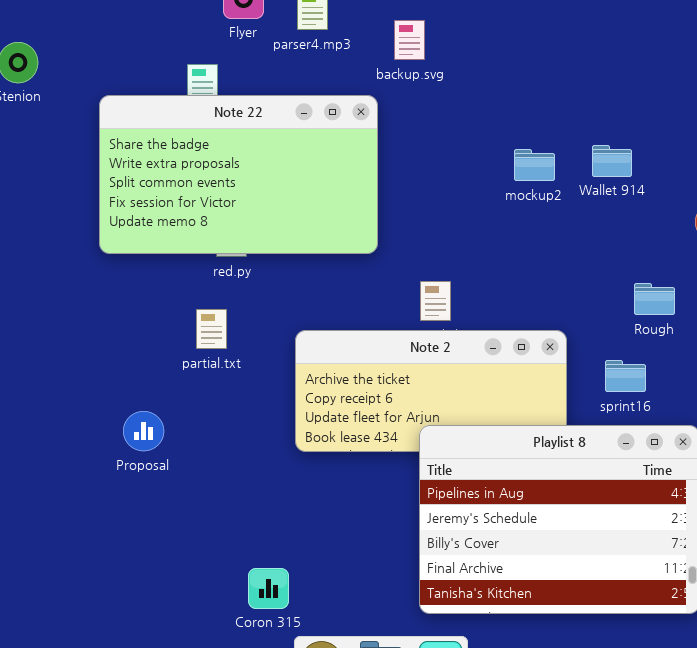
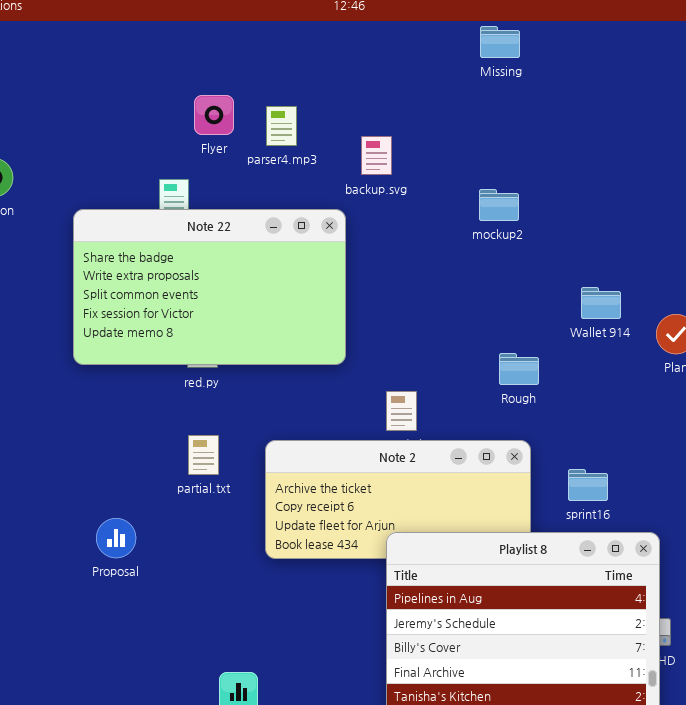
Wallet 914: [592,145,632,177] -> [581,287,621,319], moved
mockup2: [514,149,555,181] -> [479,189,519,221], moved
Rough: [634,283,675,315] -> [499,353,539,385], moved
partial.txt: [196,309,227,349] -> [188,435,219,475], moved

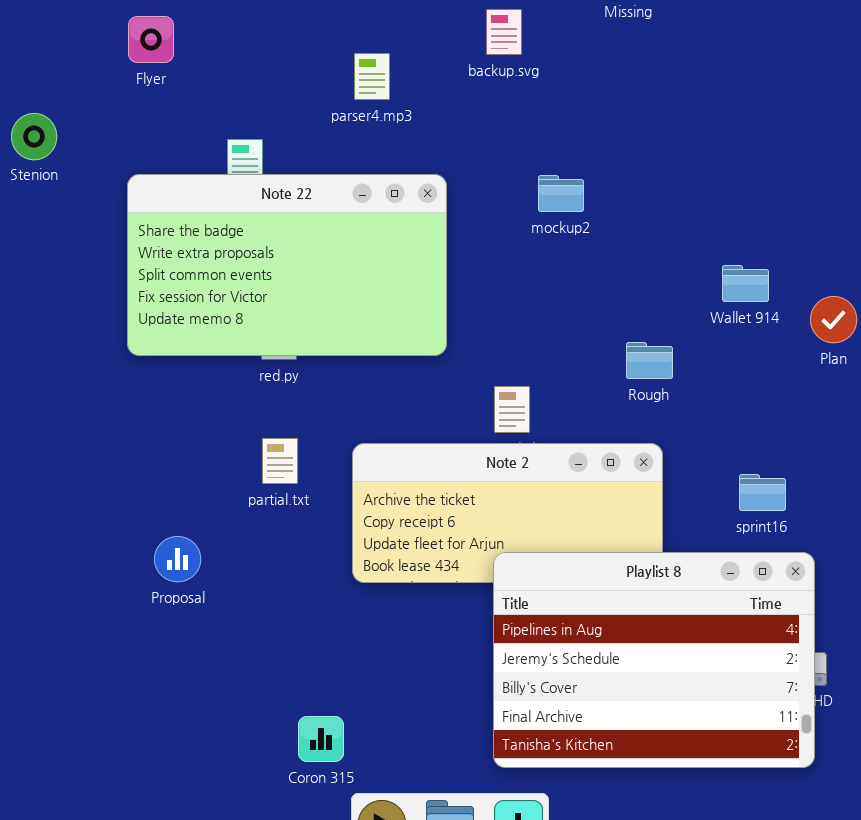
Flyer: [194,95,234,135] -> [128,16,174,63], moved
backup.svg: [361,136,392,175] -> [486,9,522,55], moved
mockup2: [479,189,519,221] -> [538,175,584,212], moved
sprint16: [568,469,608,501] -> [739,474,786,511], moved

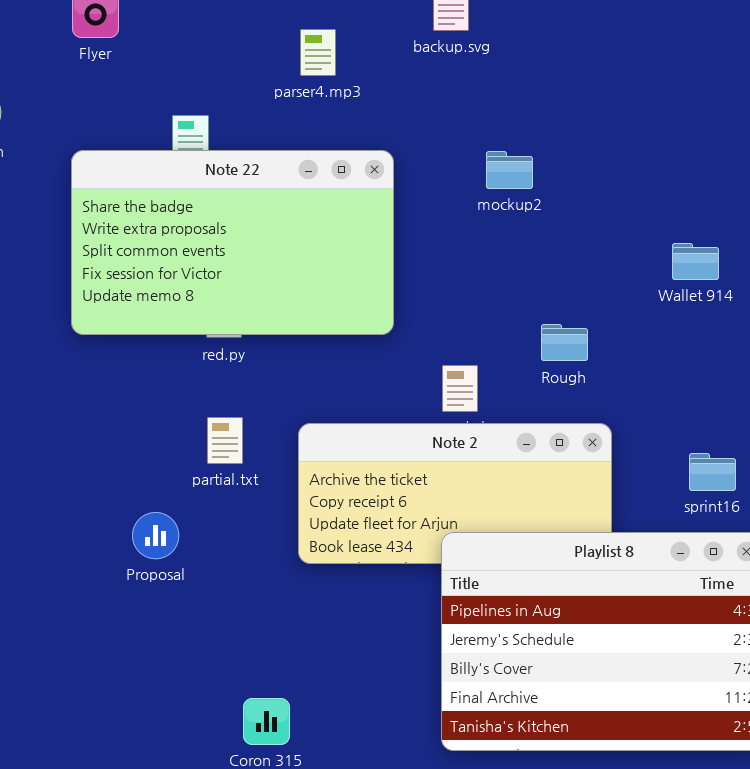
Rough: [626,342,673,379] -> [541,324,588,361], moved
Proposal: [154,536,201,582] -> [132,512,179,559], moved

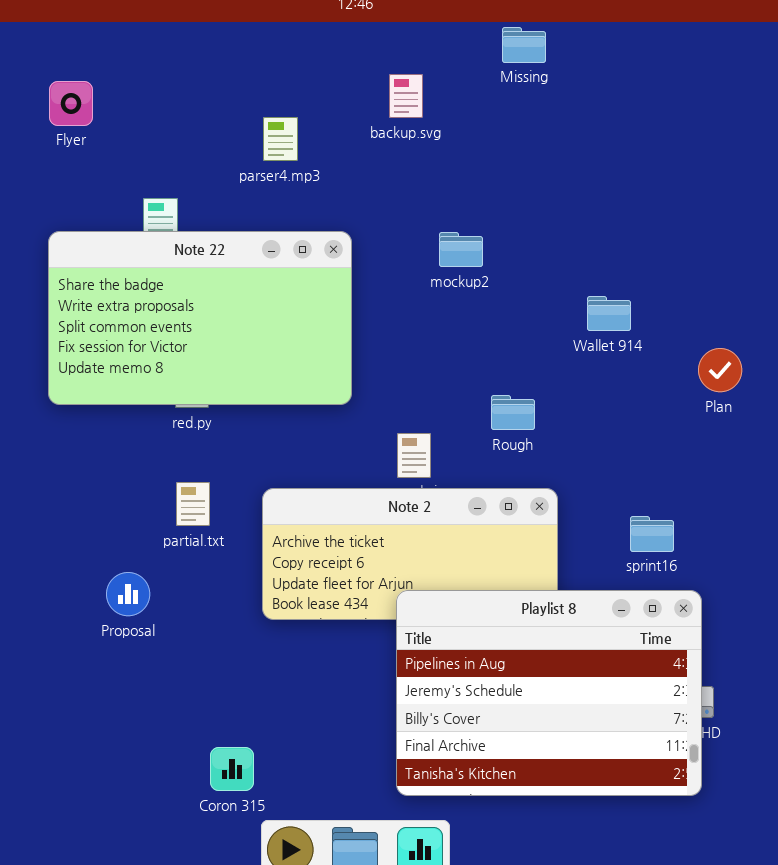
Wallet 914: [672,243,719,280] -> [587,296,631,331], moved

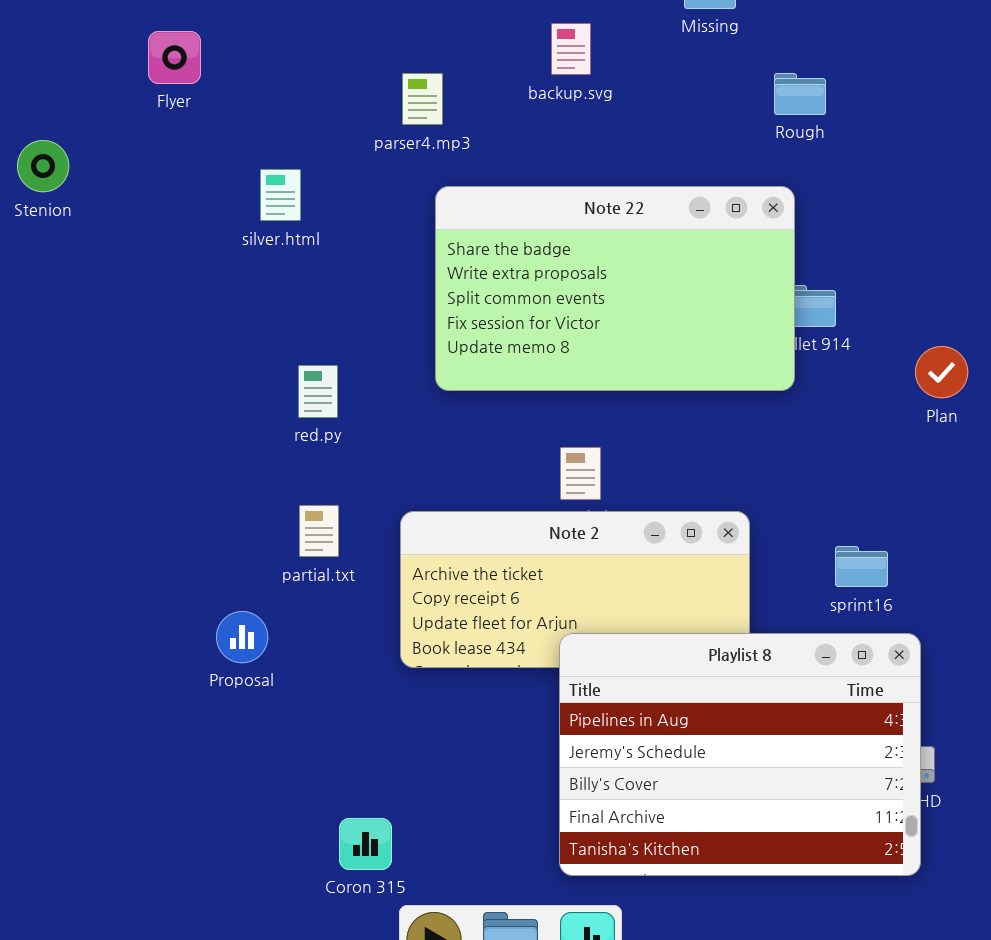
Note 22: [48,231,352,405] -> [435,186,795,391], moved
Rough: [491,395,535,430] -> [774,73,826,115], moved

